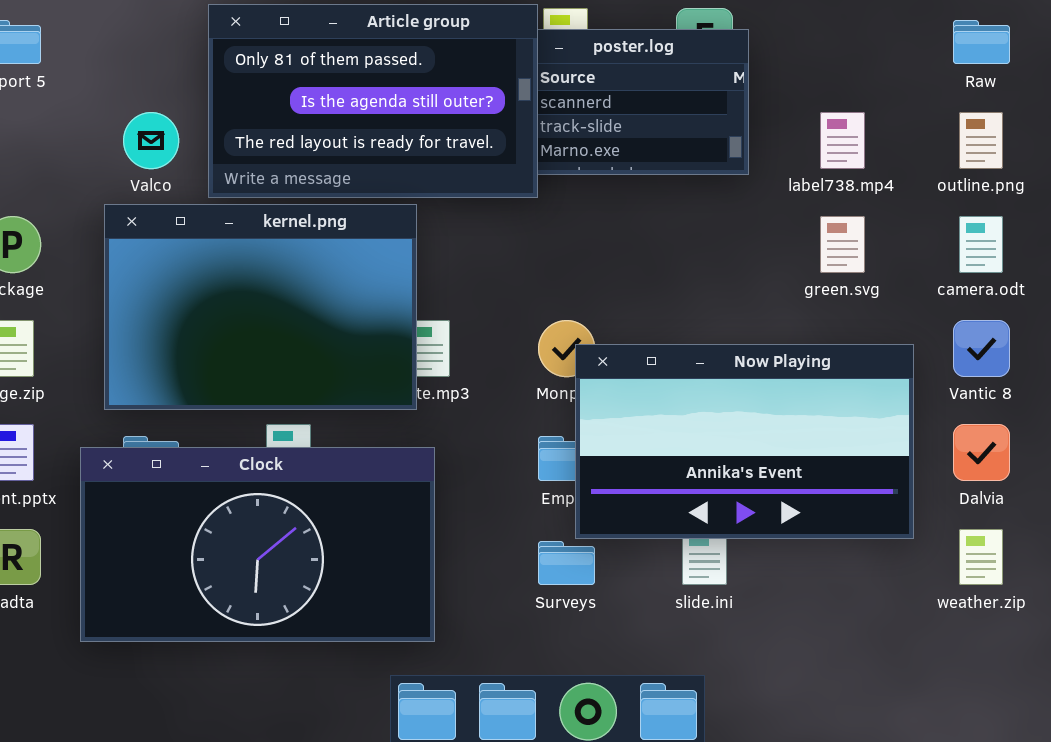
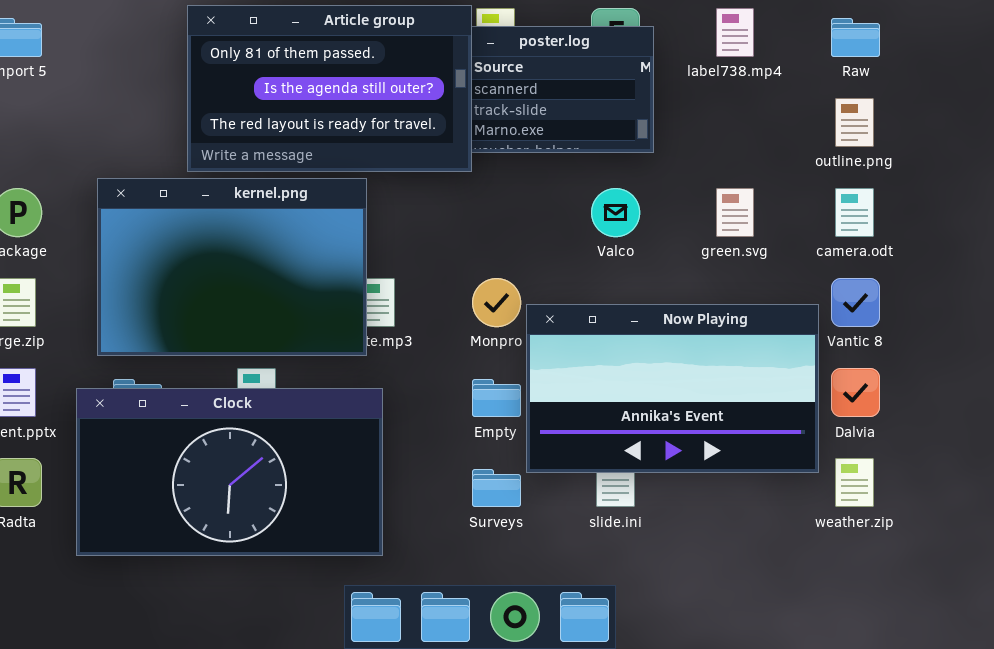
Valco: [123,112,179,169] -> [591,188,640,237], moved
label738.mp4: [820,112,865,169] -> [716,8,754,57], moved
Now Playing: [575,344,914,539] -> [526,304,819,473], moved

